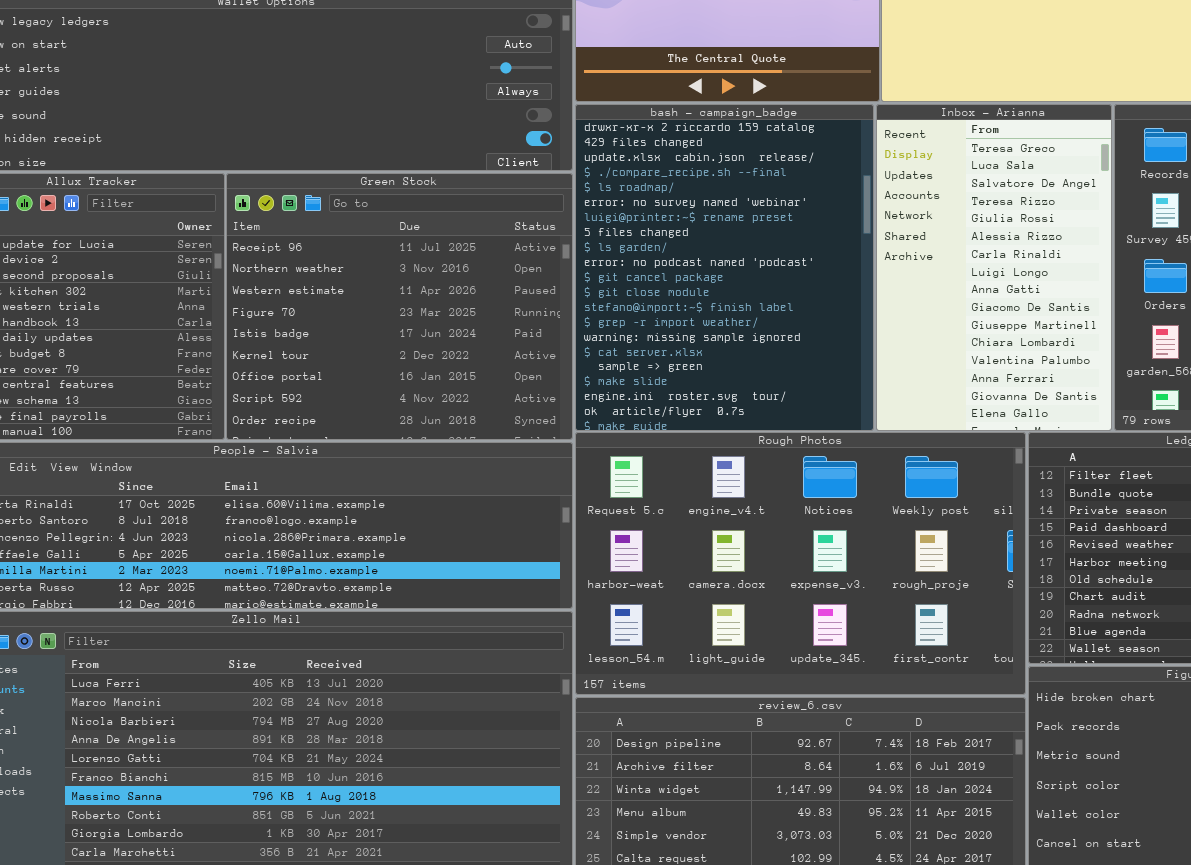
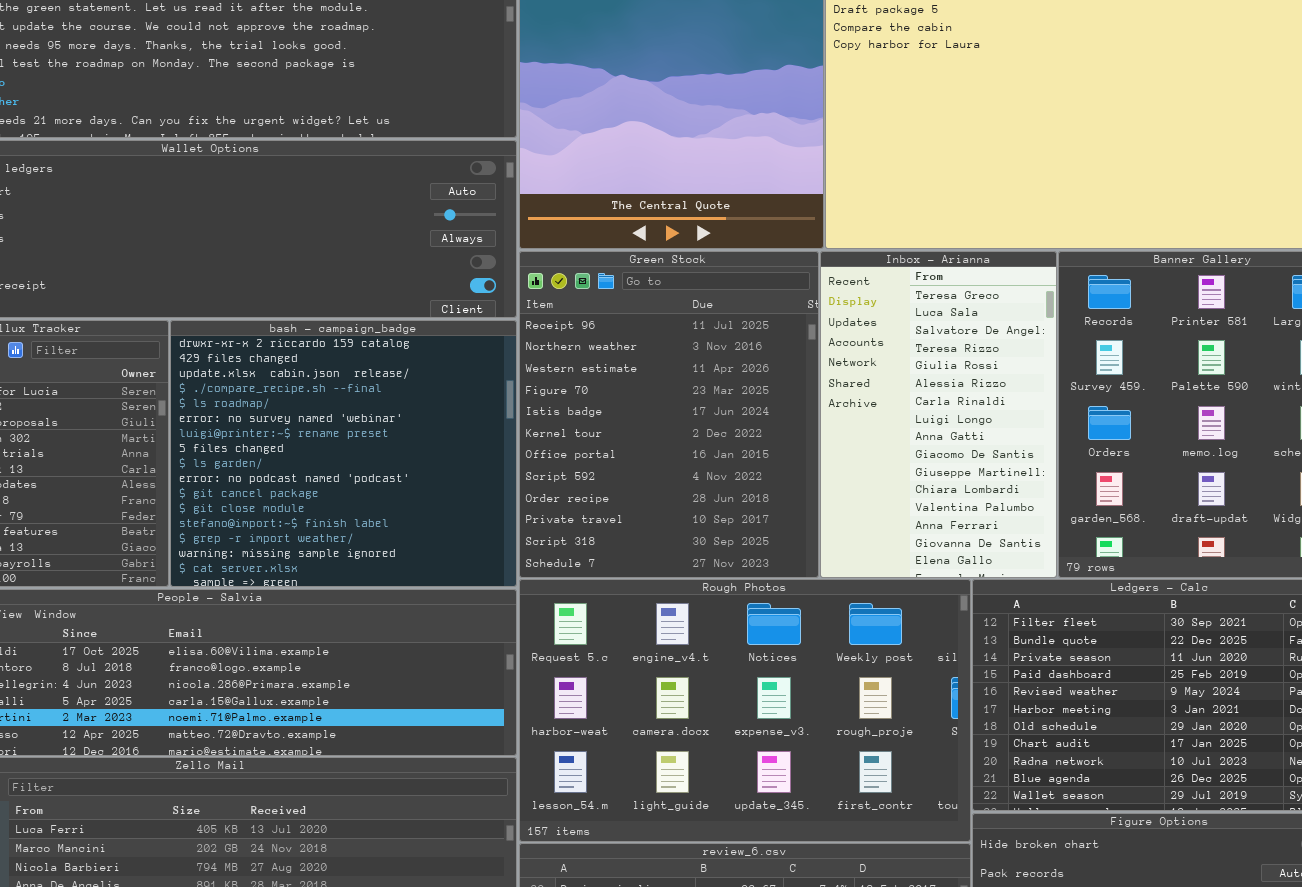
bash - campaign_badge: [575,104,874,431] -> [170,320,517,587], moved, resized
Green Stock: [226,173,573,440] -> [519,251,819,578], moved, resized

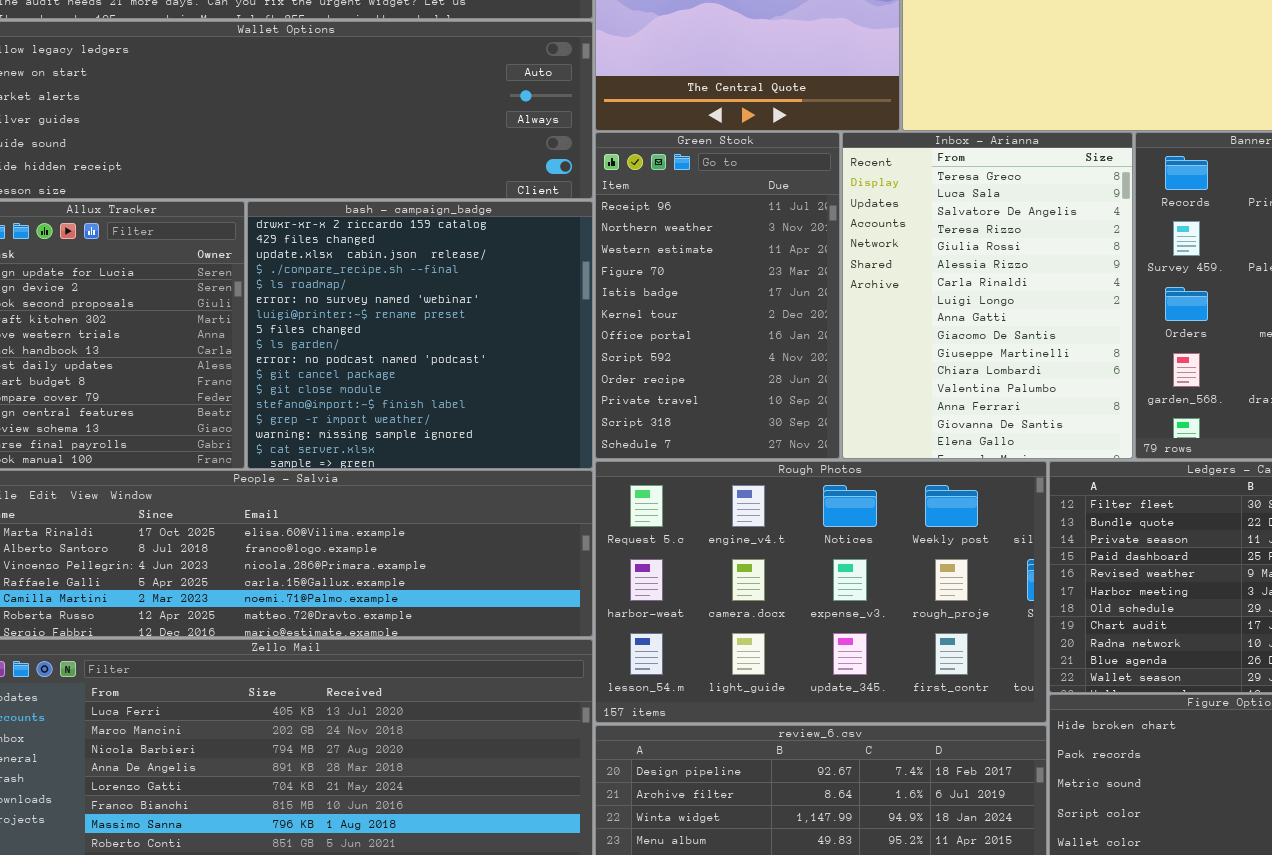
Green Stock: [519,251,819,578] -> [595,132,840,459], resized
Inbox - Arianna: [820,251,1057,578] -> [842,132,1133,459], resized

